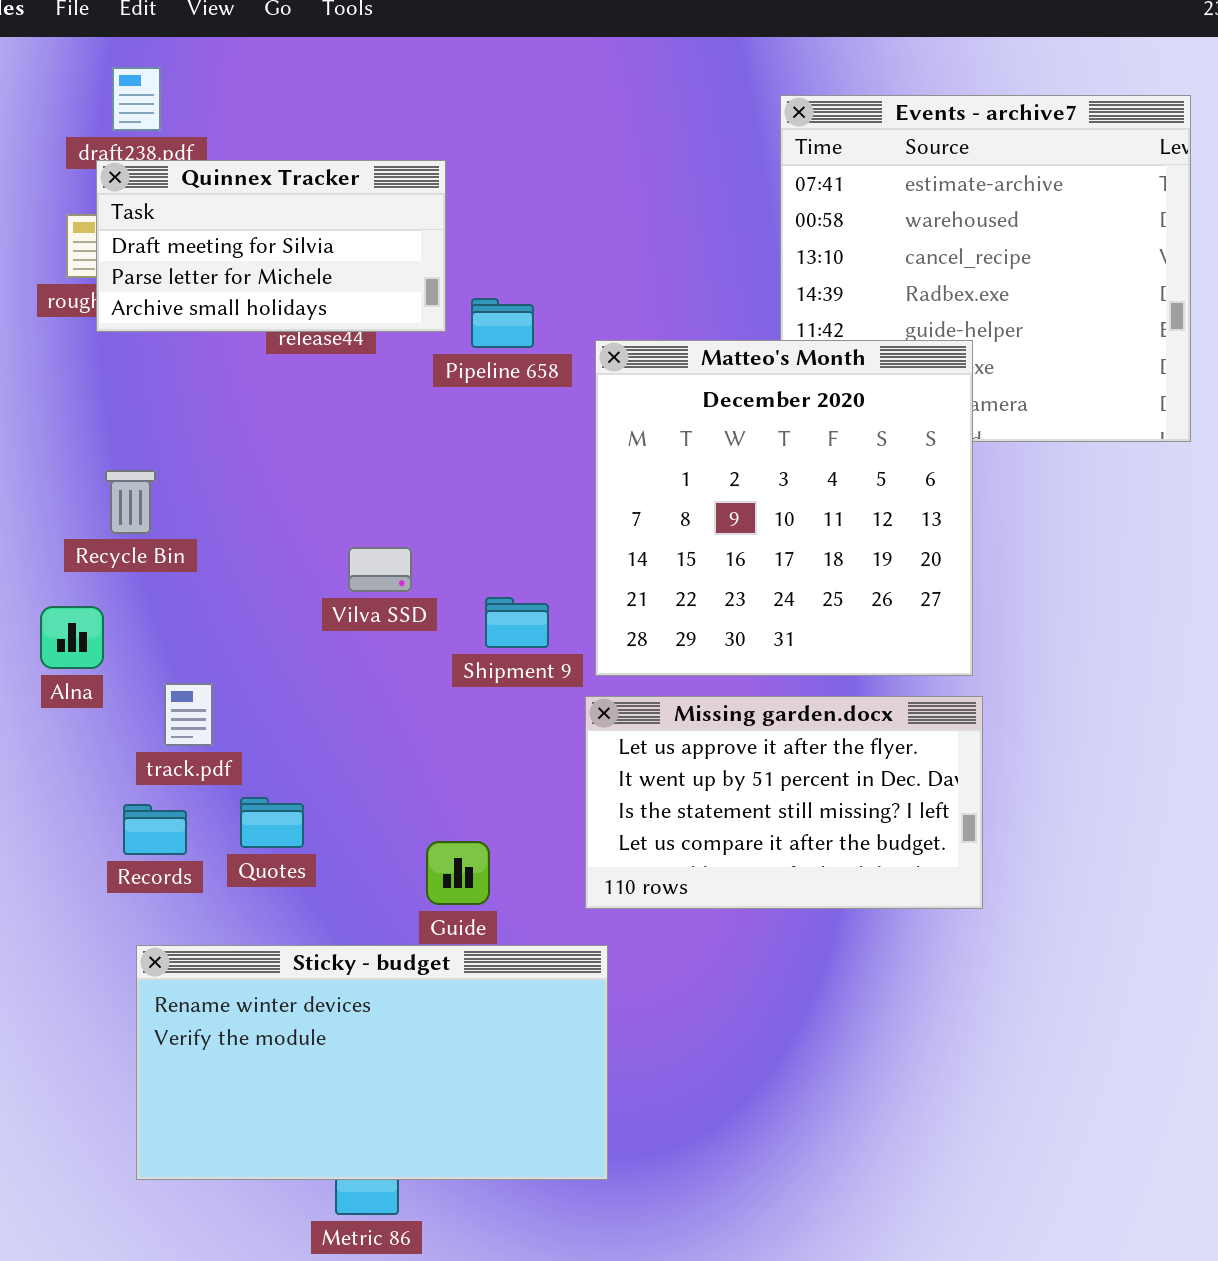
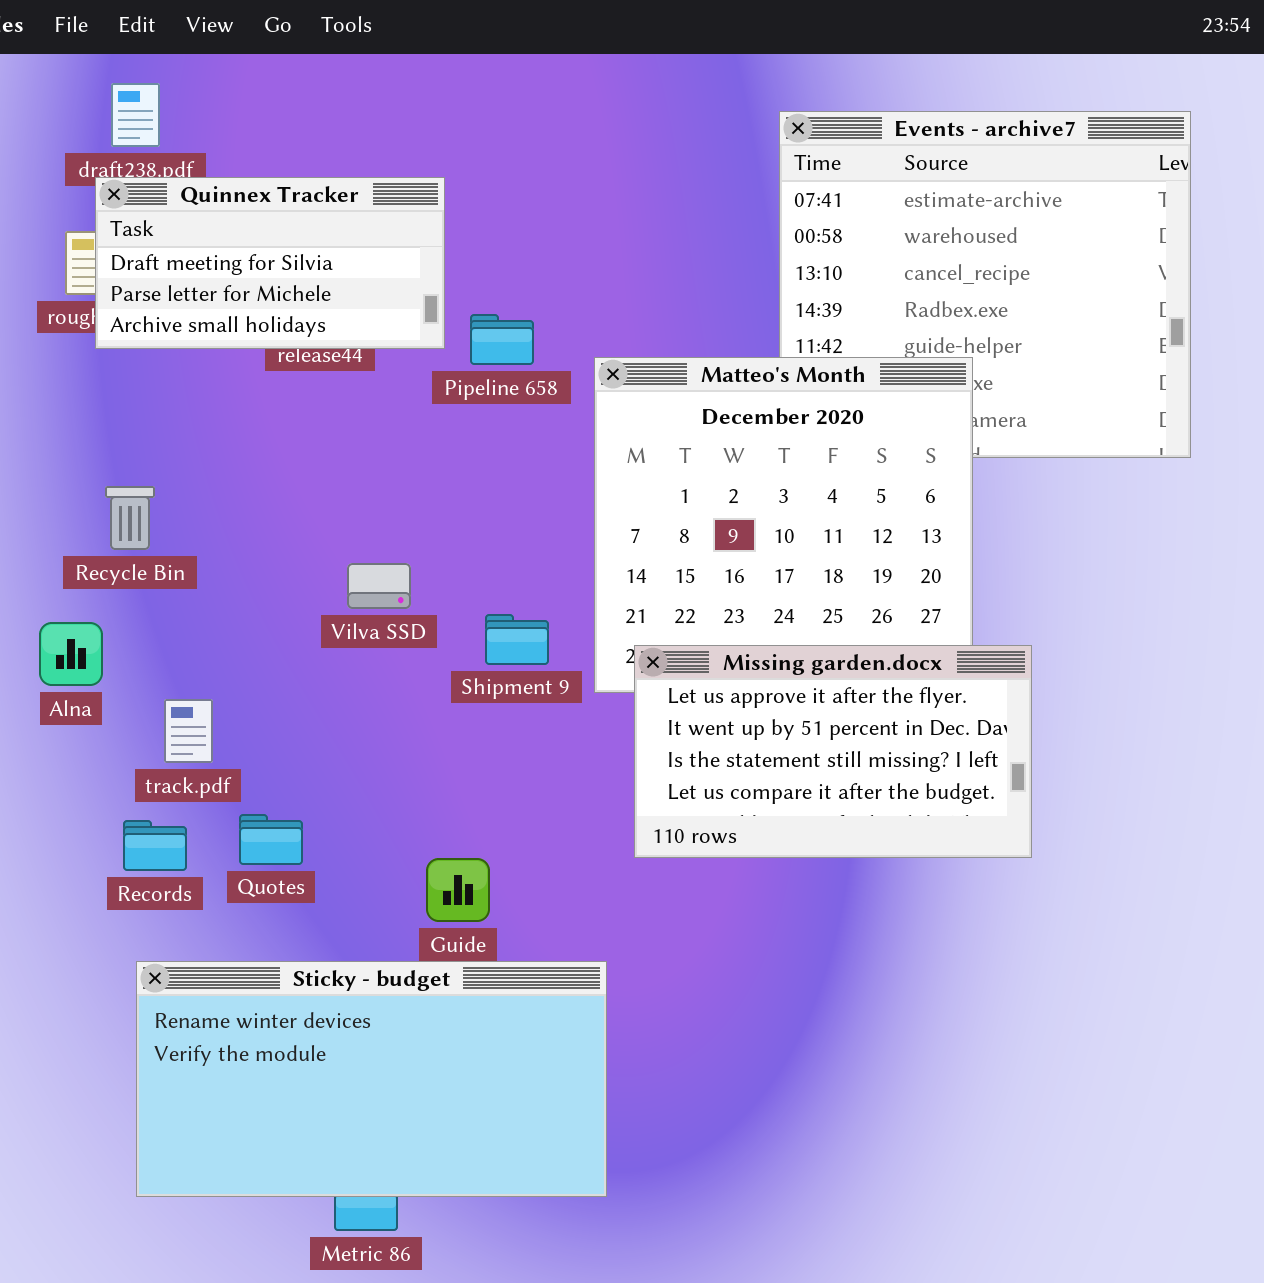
Missing garden.docx: [585,696,983,909] -> [634,645,1032,858], moved

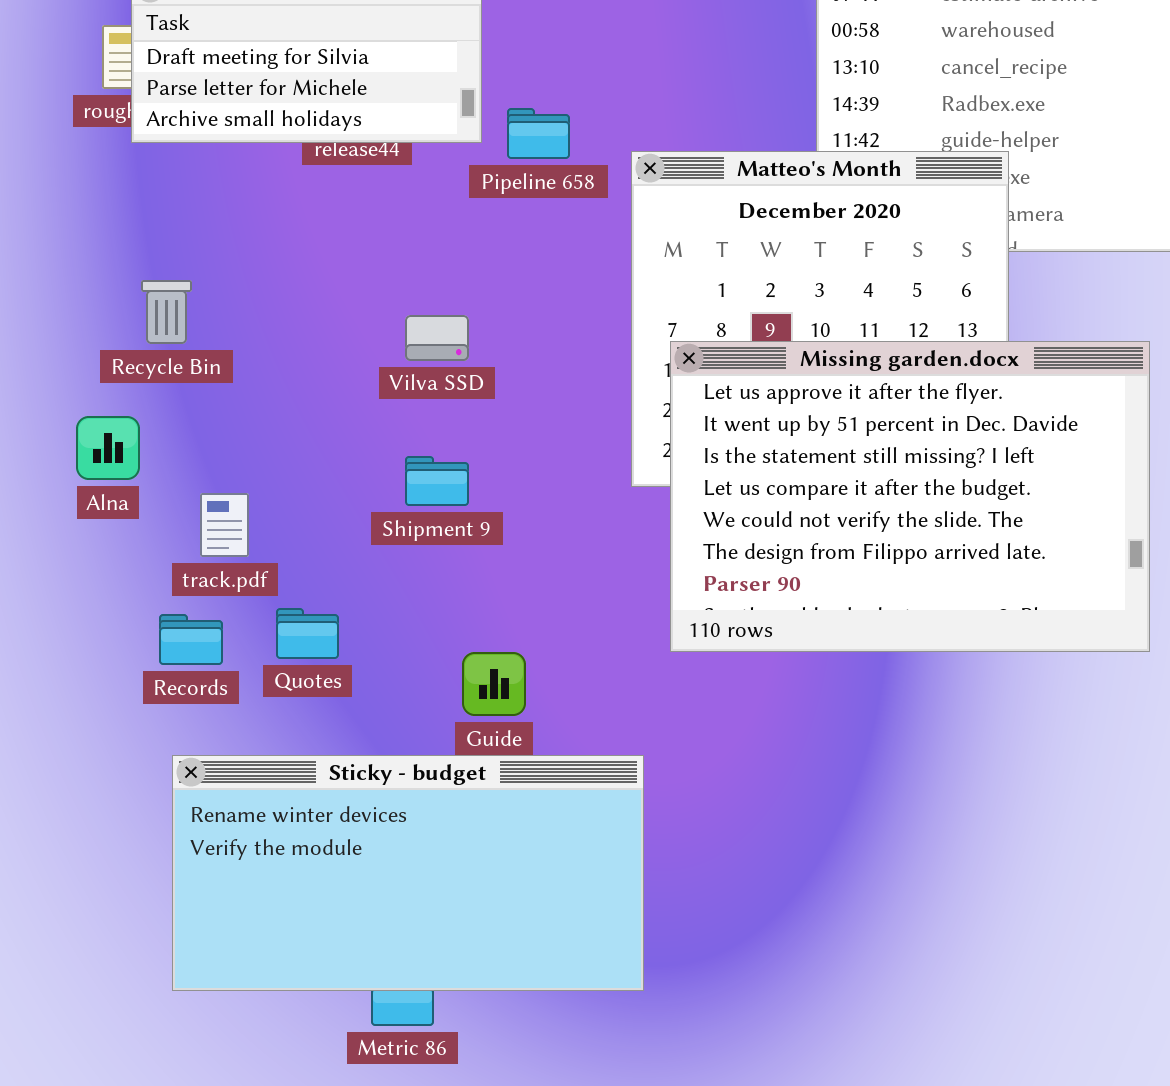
Vilva SSD: [347,563,411,609] -> [405,315,469,361], moved
Shipment 9: [485,614,549,665] -> [405,456,469,506], moved
Missing garden.docx: [634,645,1032,858] -> [670,341,1150,652], resized

